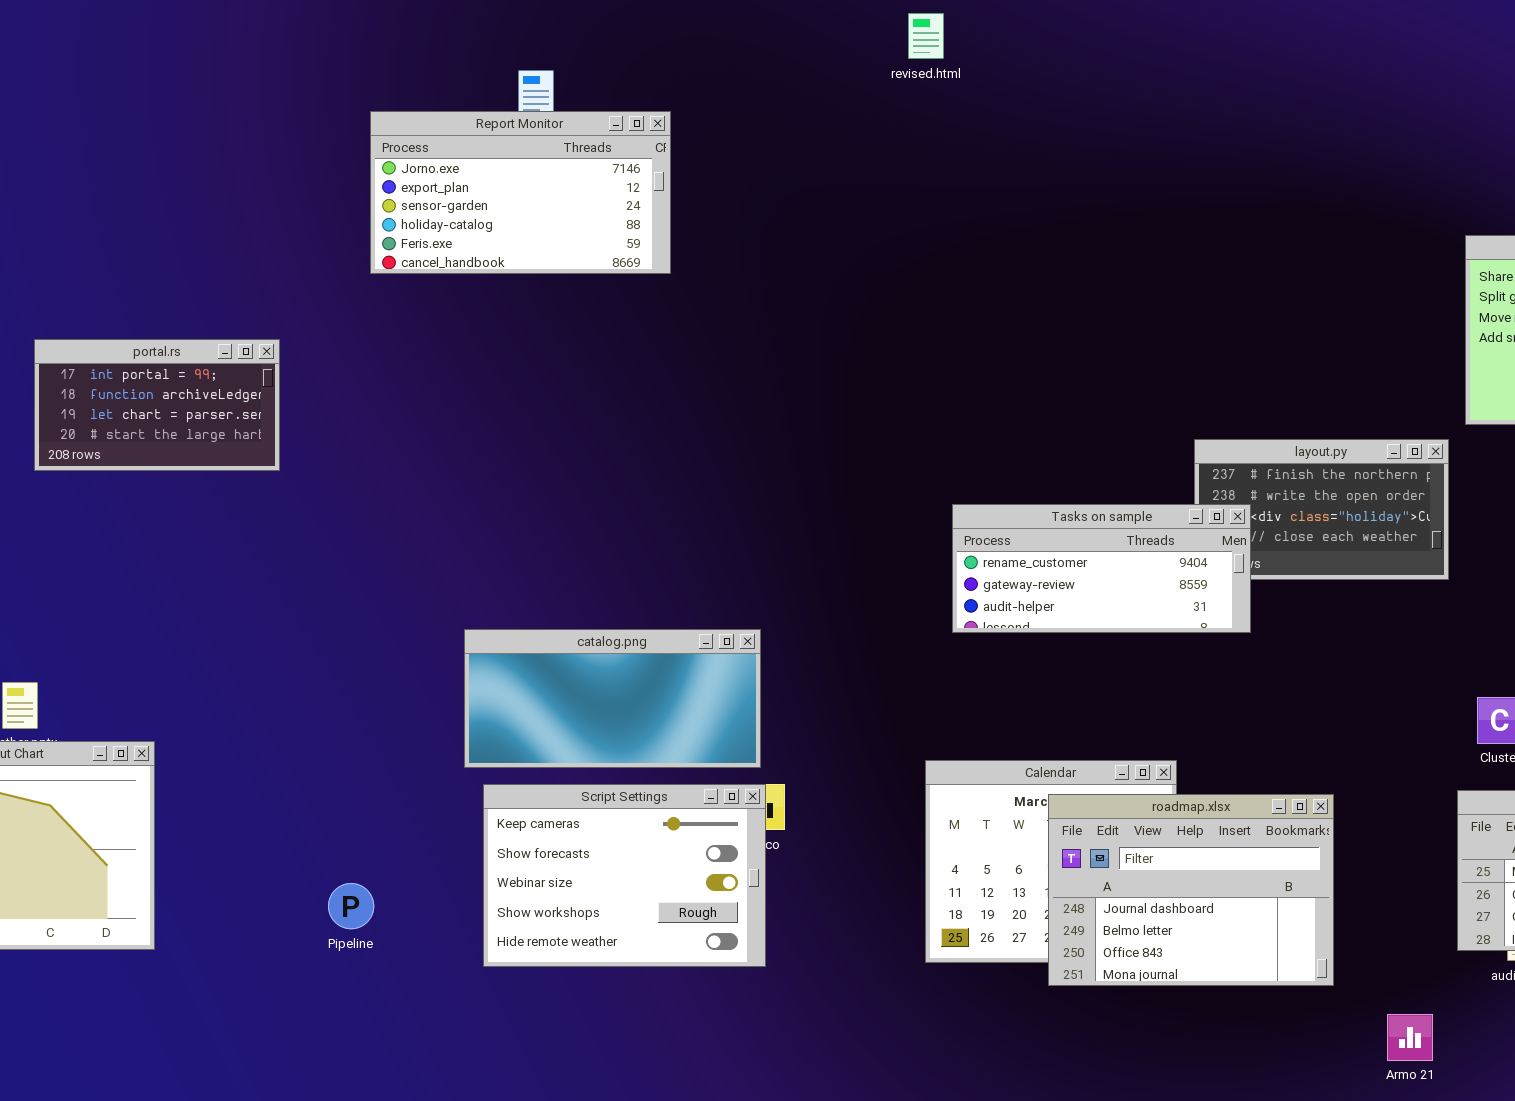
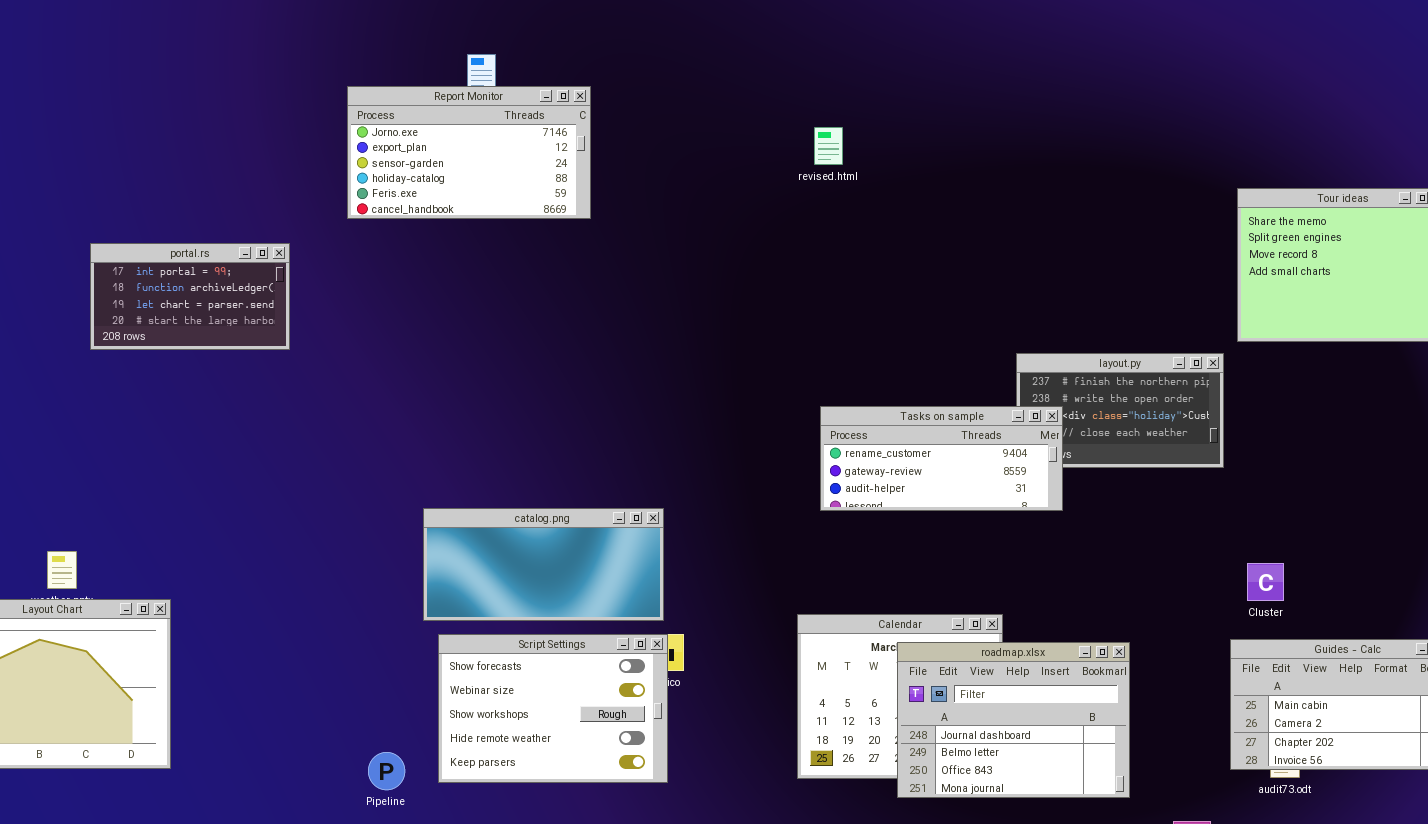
revised.html: [908,13,944,59] -> [814,127,843,165], moved
portal.rs: [34,339,280,471] -> [90,243,290,350], moved
Script Settings: [483,784,766,967] -> [438,634,668,783], scrolled down 1 row
Pipeline: [328,883,374,929] -> [368,752,405,790], moved

